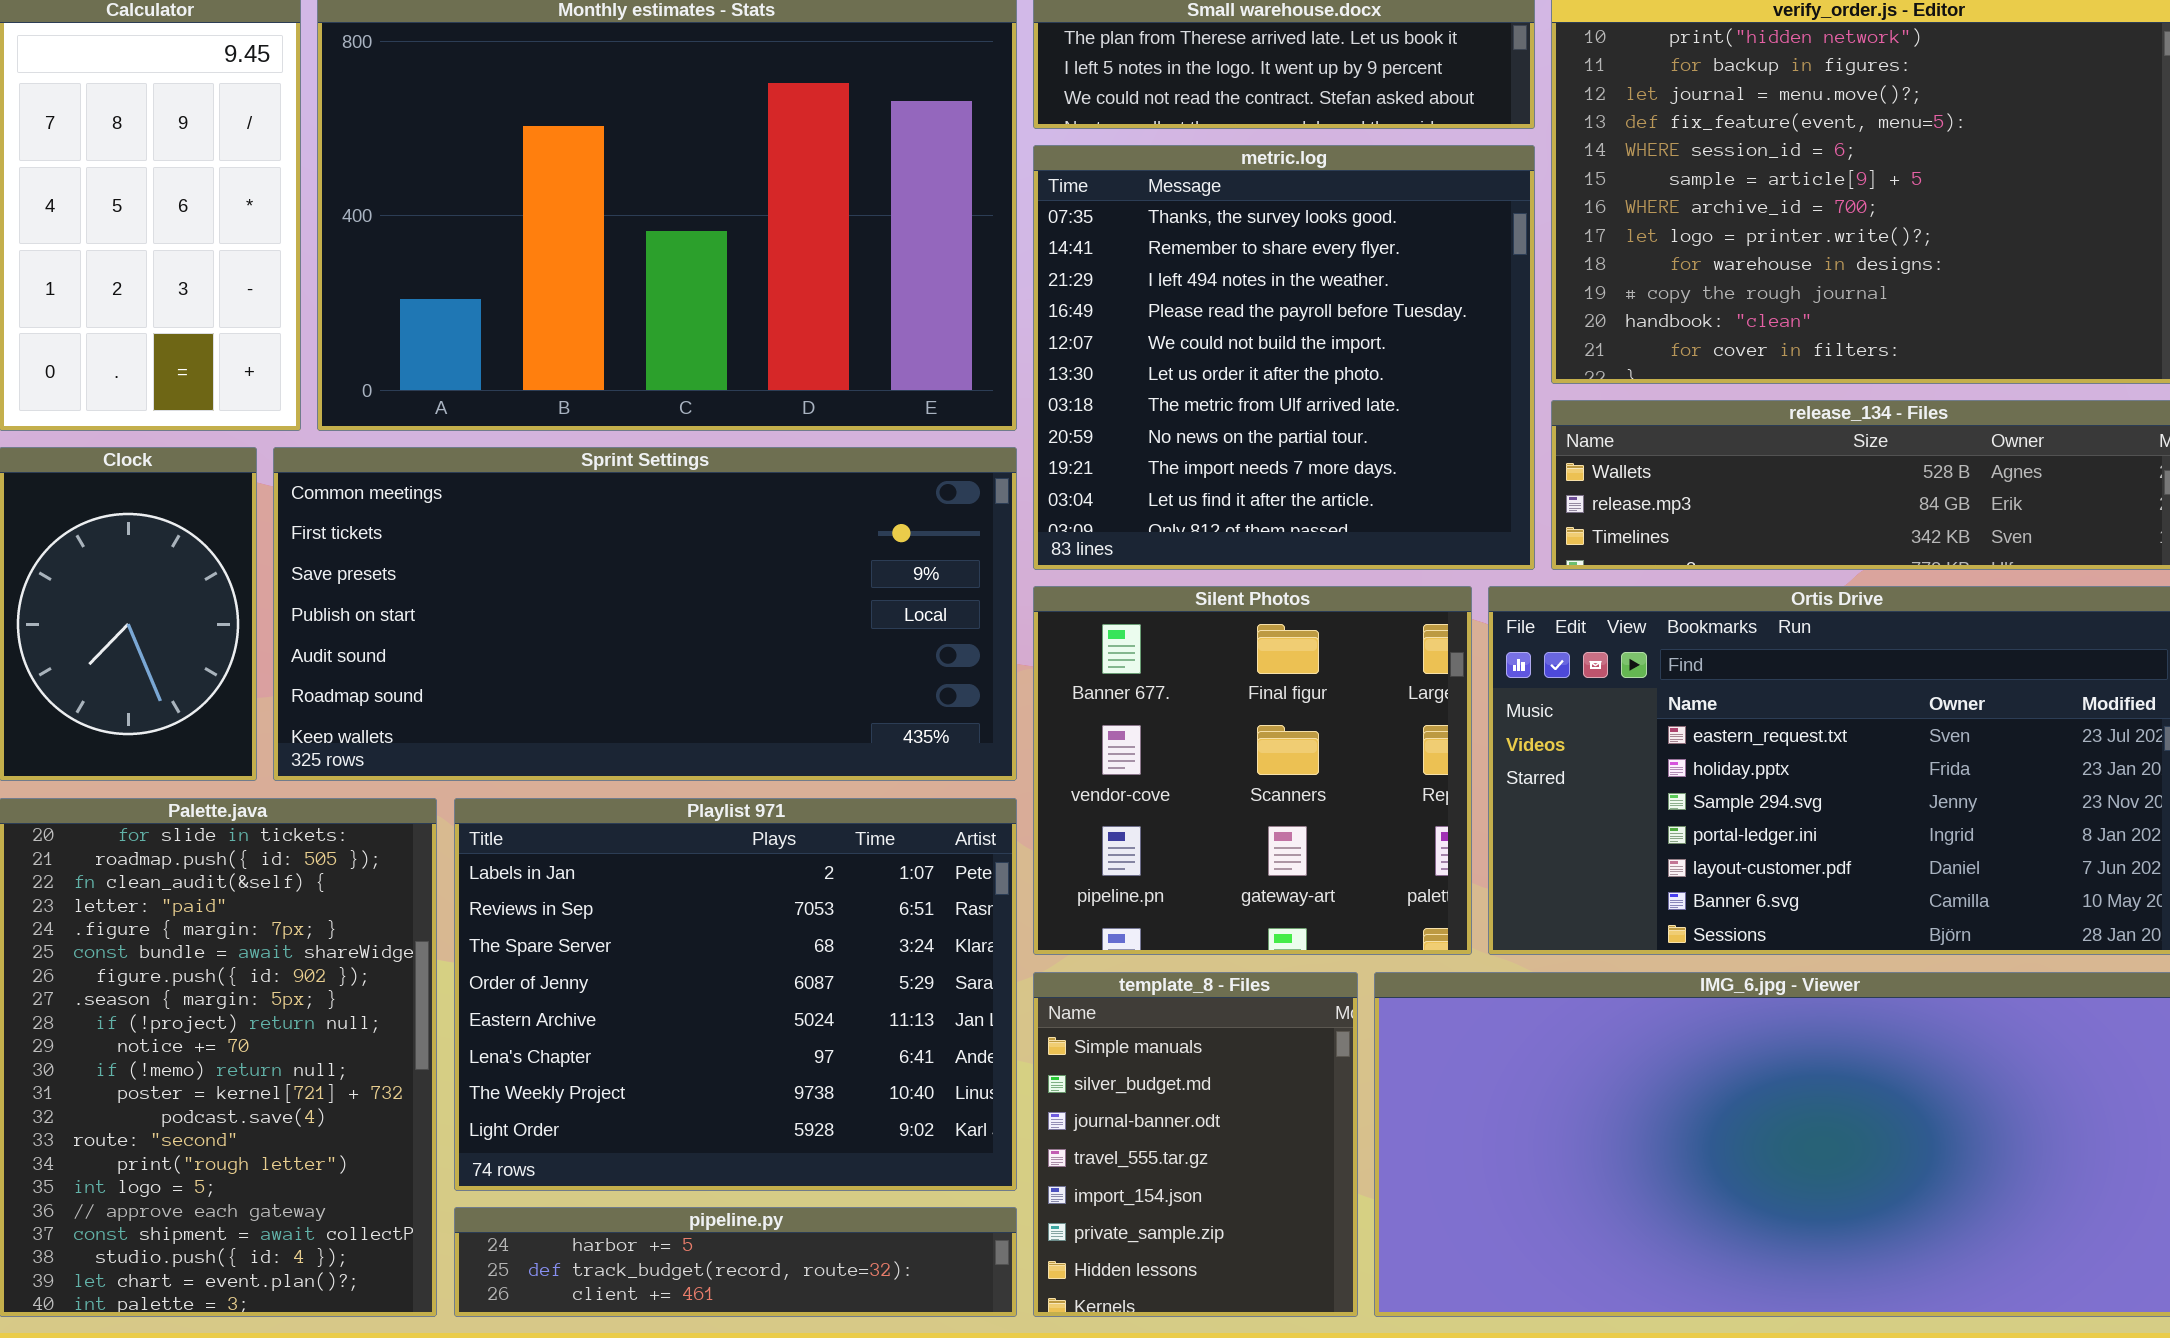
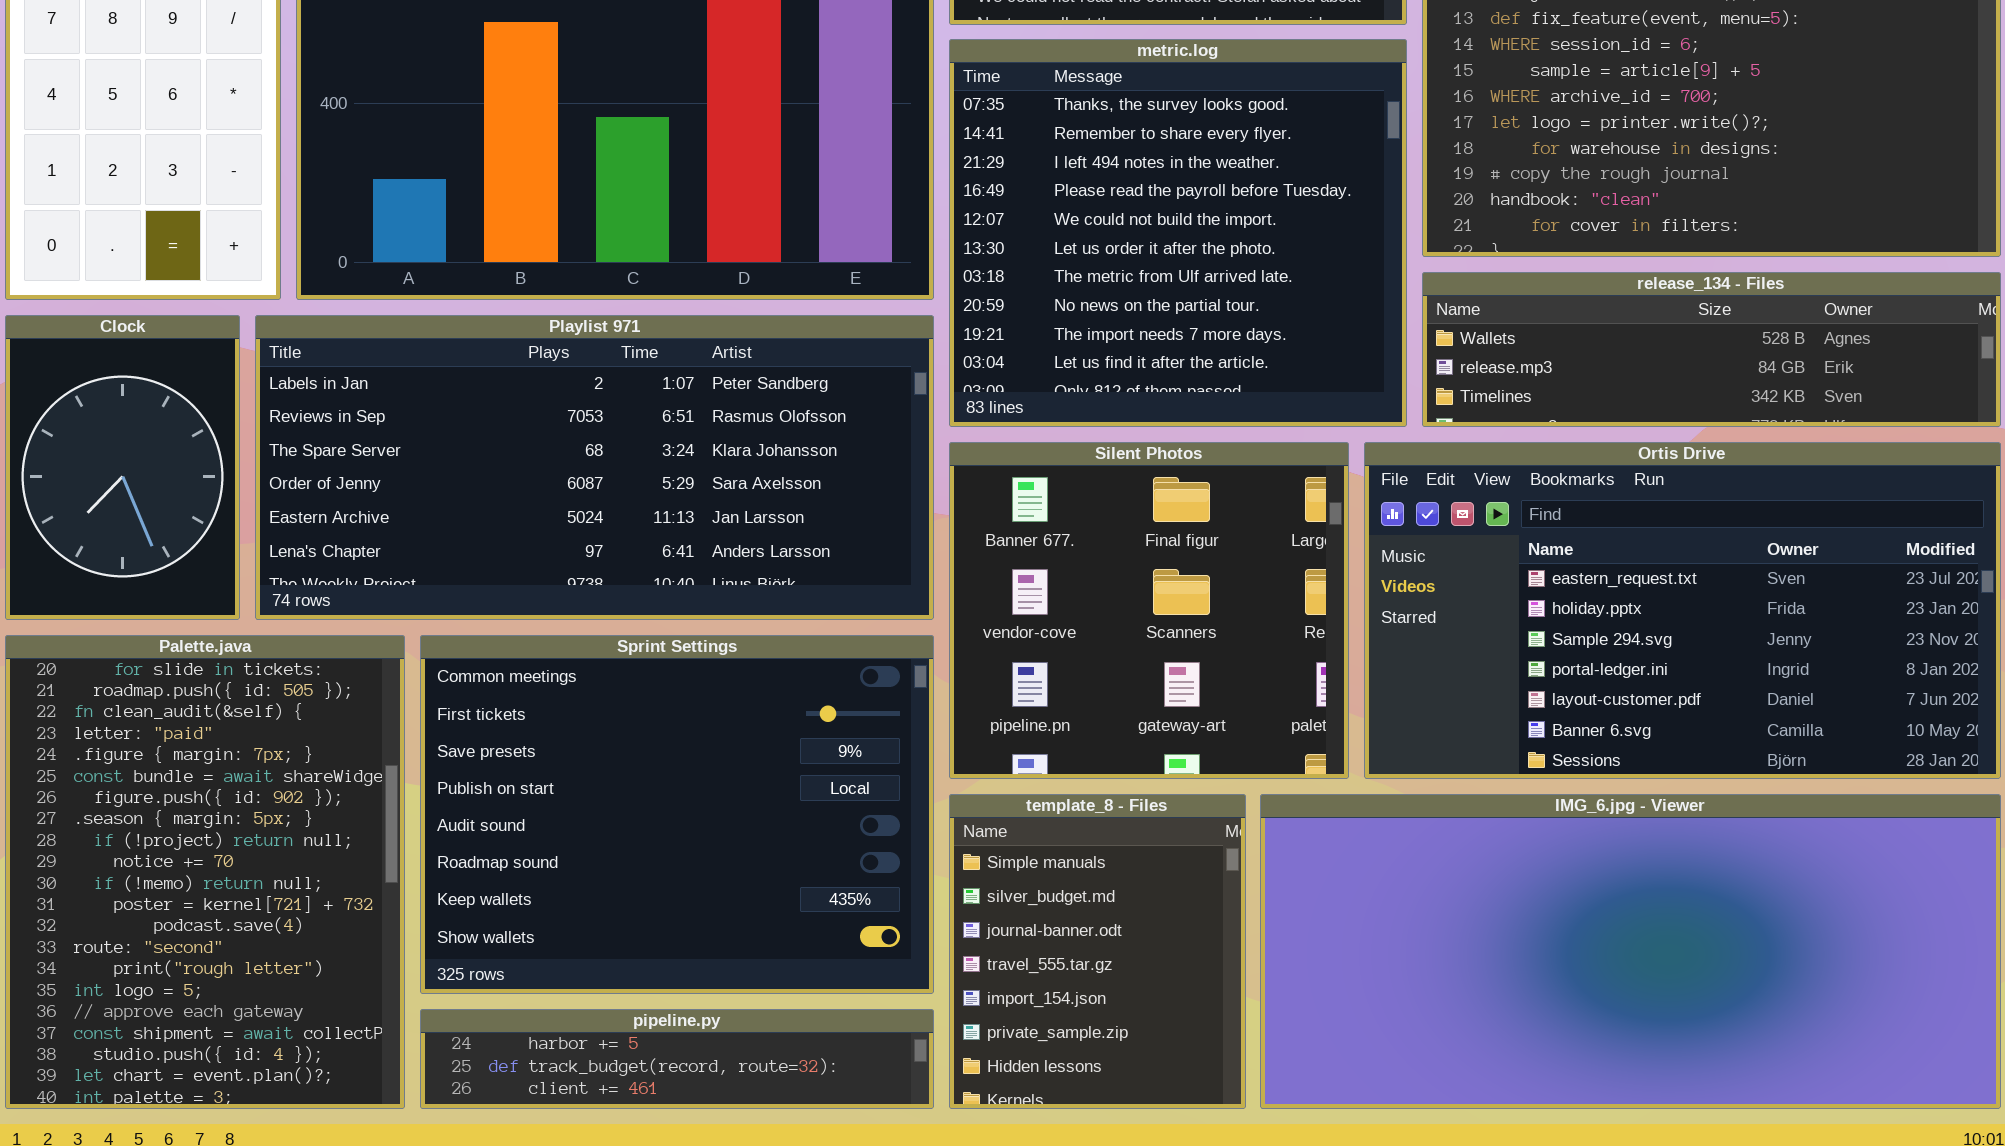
Sprint Settings: [273,447,1017,781] -> [420,635,934,994], moved, resized
Playlist 971: [454,798,1017,1191] -> [255,315,934,620], moved, resized

